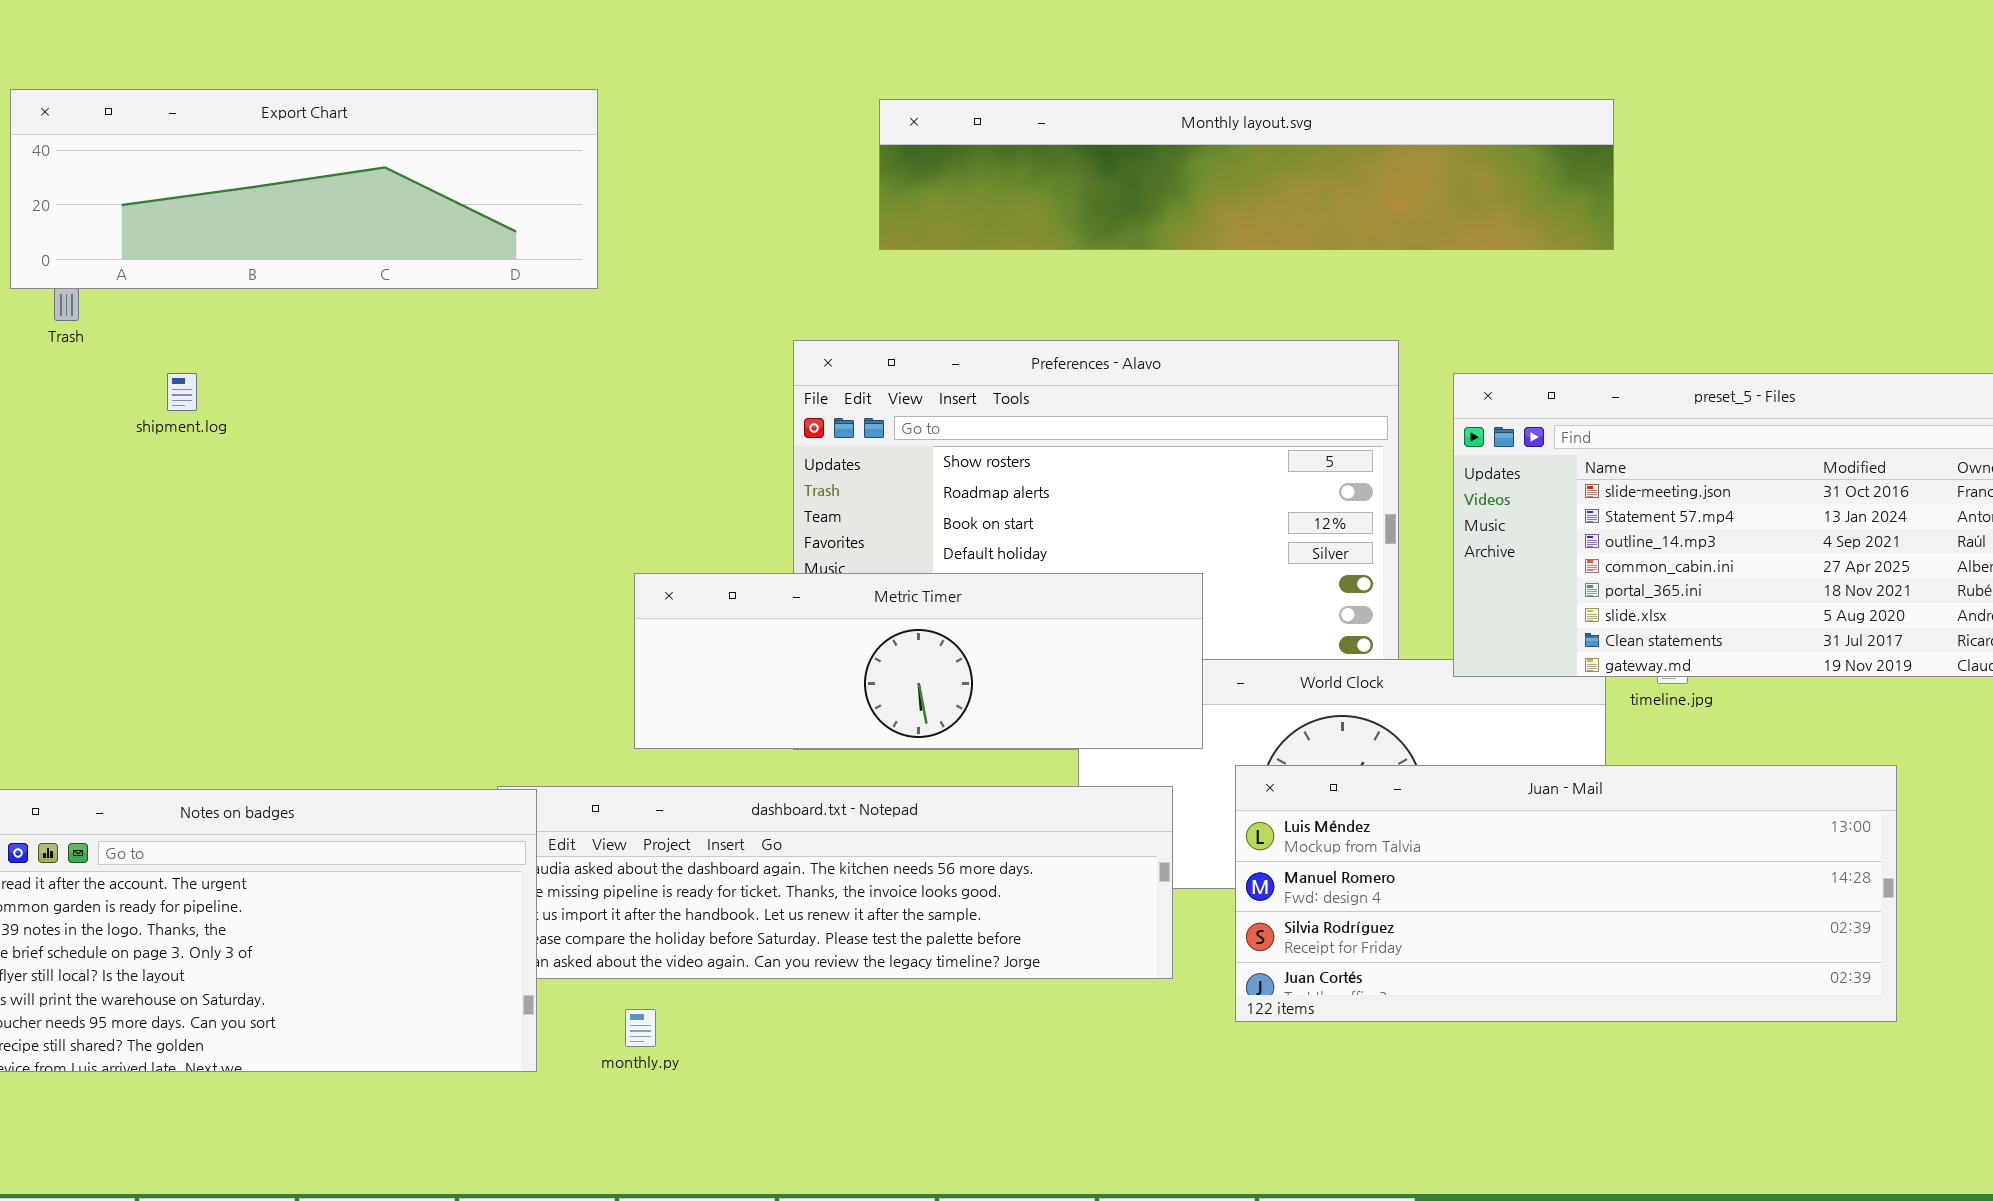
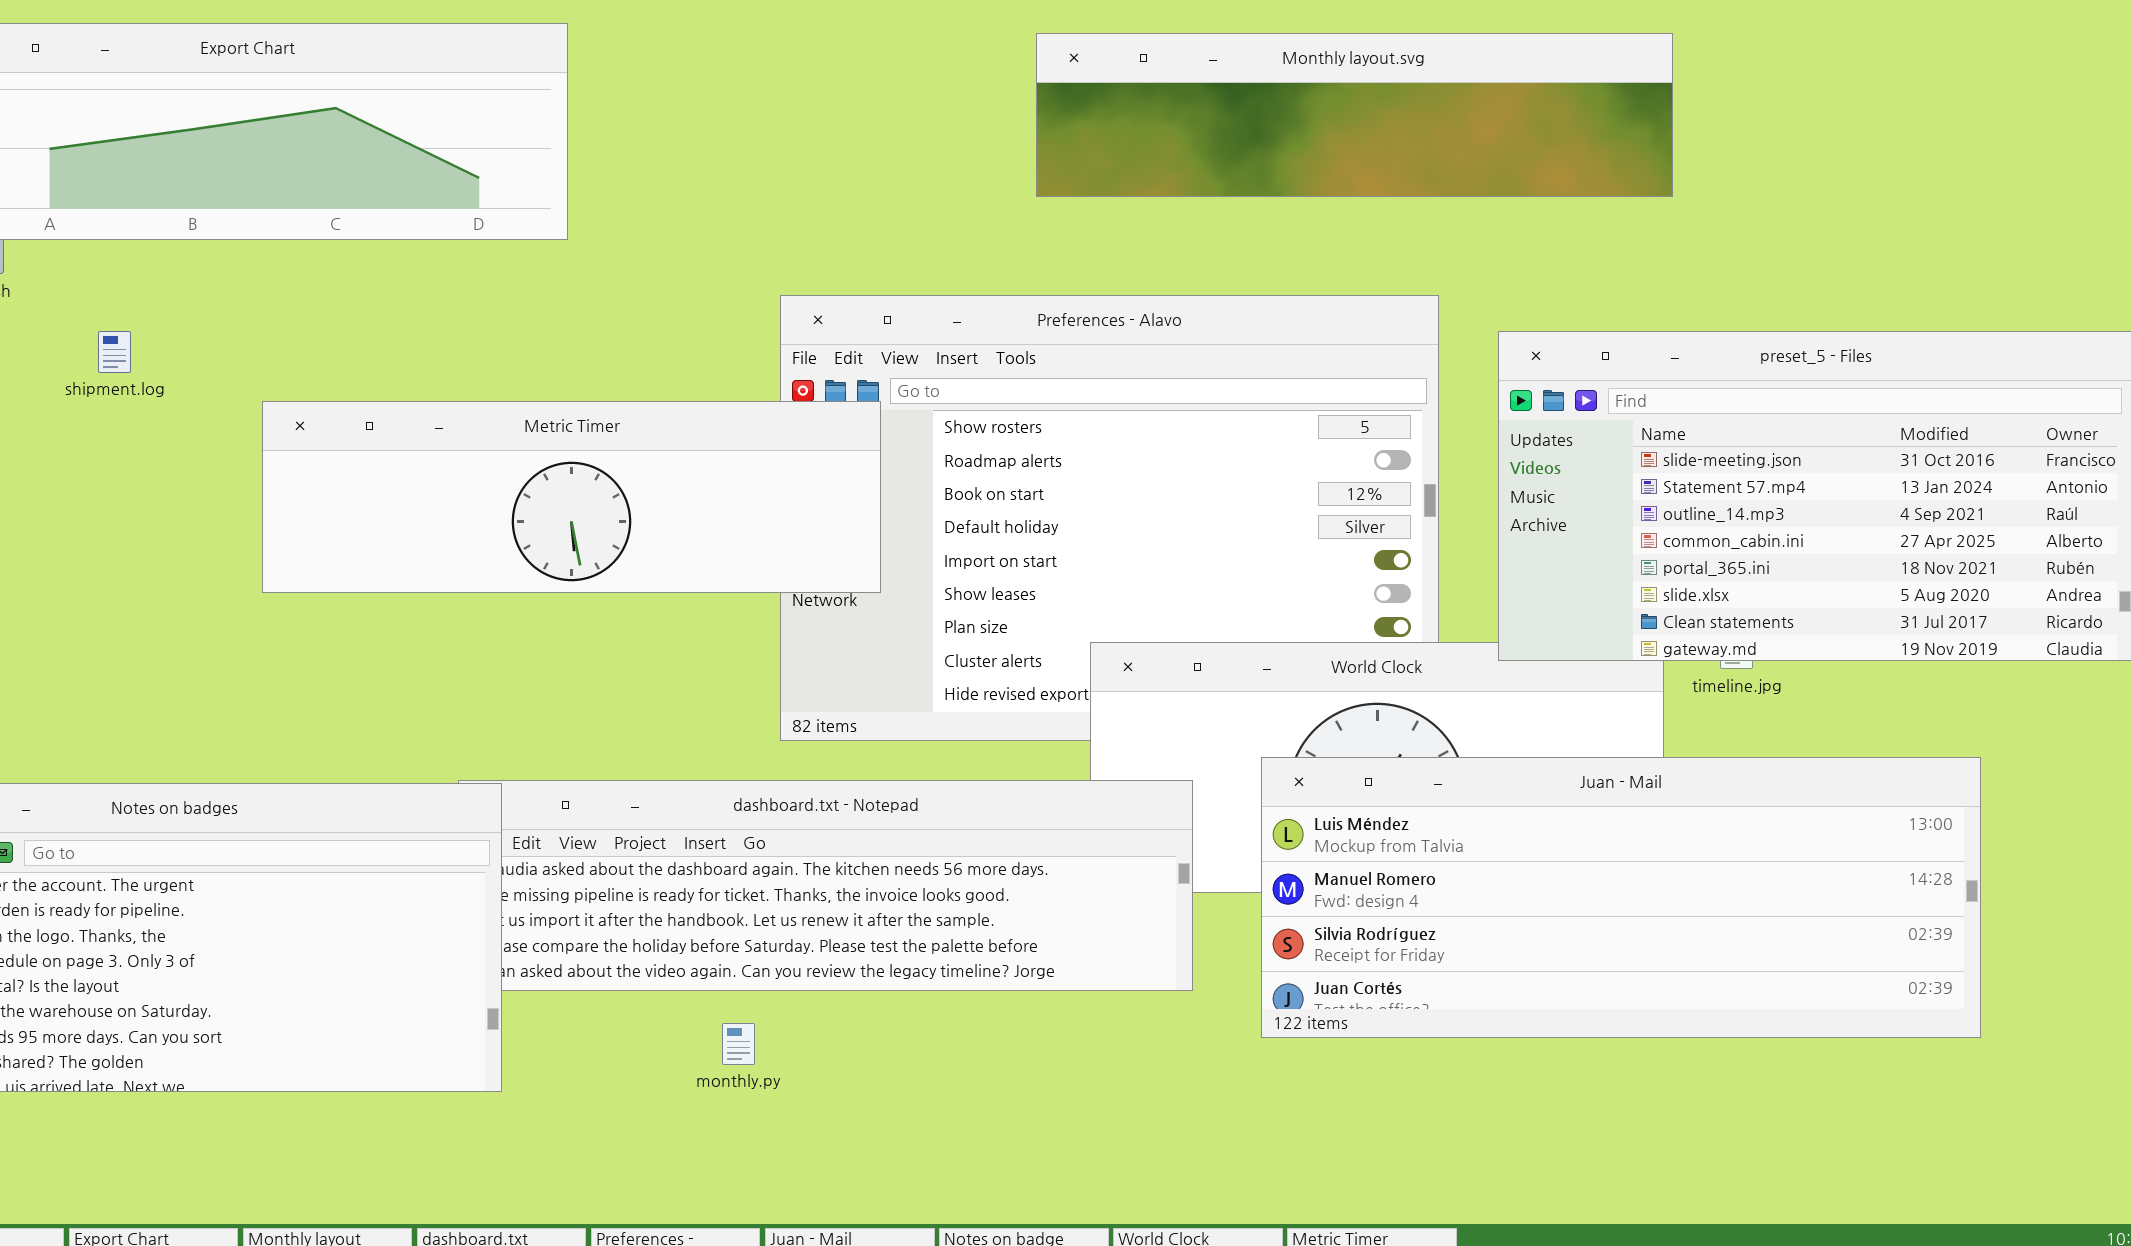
Monthly layout.svg: [879,99,1614,250] -> [1036,33,1673,197], resized
Metric Timer: [634,573,1203,749] -> [262,401,881,593], moved
monthly.py: [625,1009,656,1047] -> [722,1023,755,1065], moved

